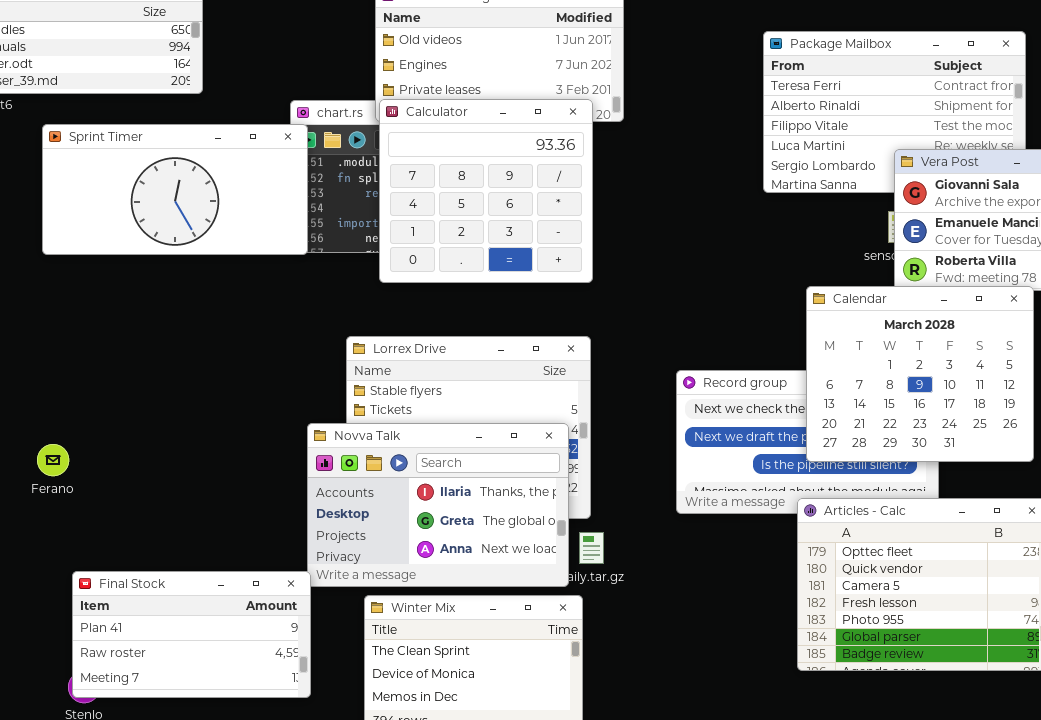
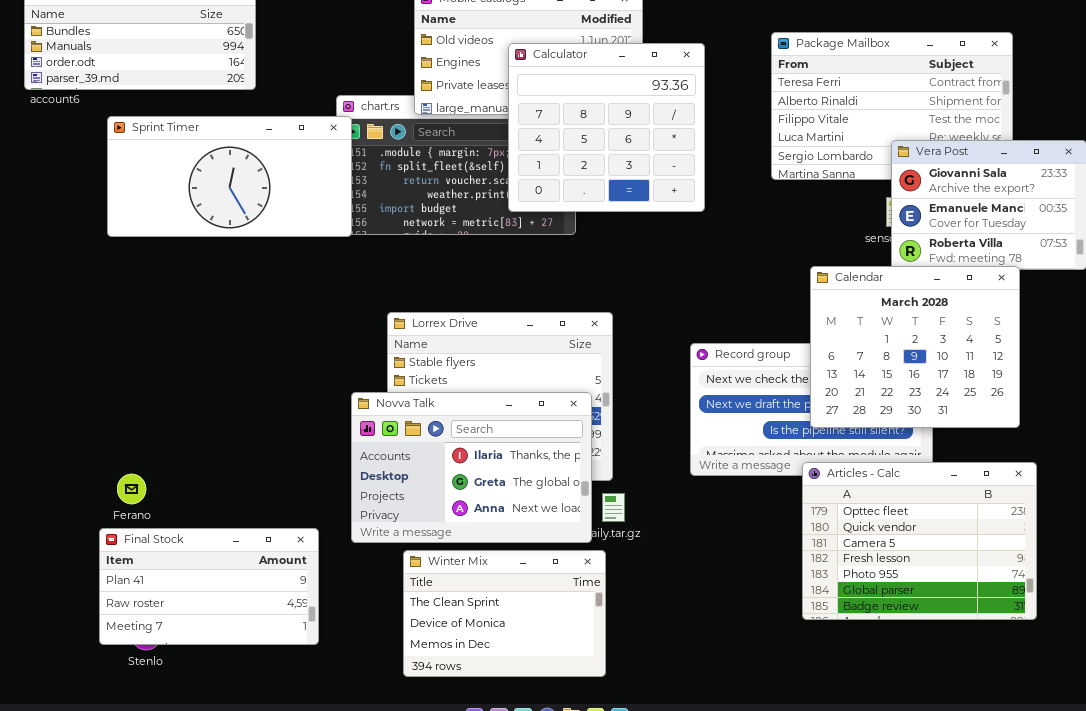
Calculator: [379,99,593,283] -> [508,43,705,212], moved
Ferano: [37,444,69,476] -> [117,474,146,504], moved
Final Stock: [72,571,311,698] -> [99,528,319,645], moved

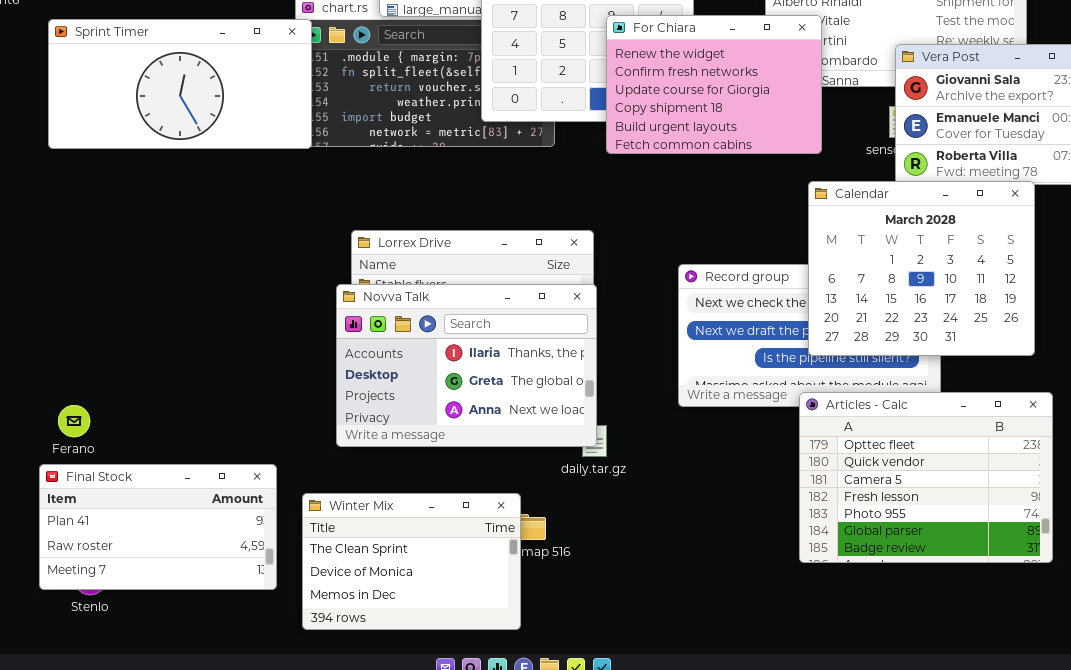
For Chiara: none -> [606,15,822,154], opened
Novva Talk: [351,392,592,543] -> [336,284,597,447], moved
Winter Mix: [403,550,606,677] -> [302,493,521,630], moved

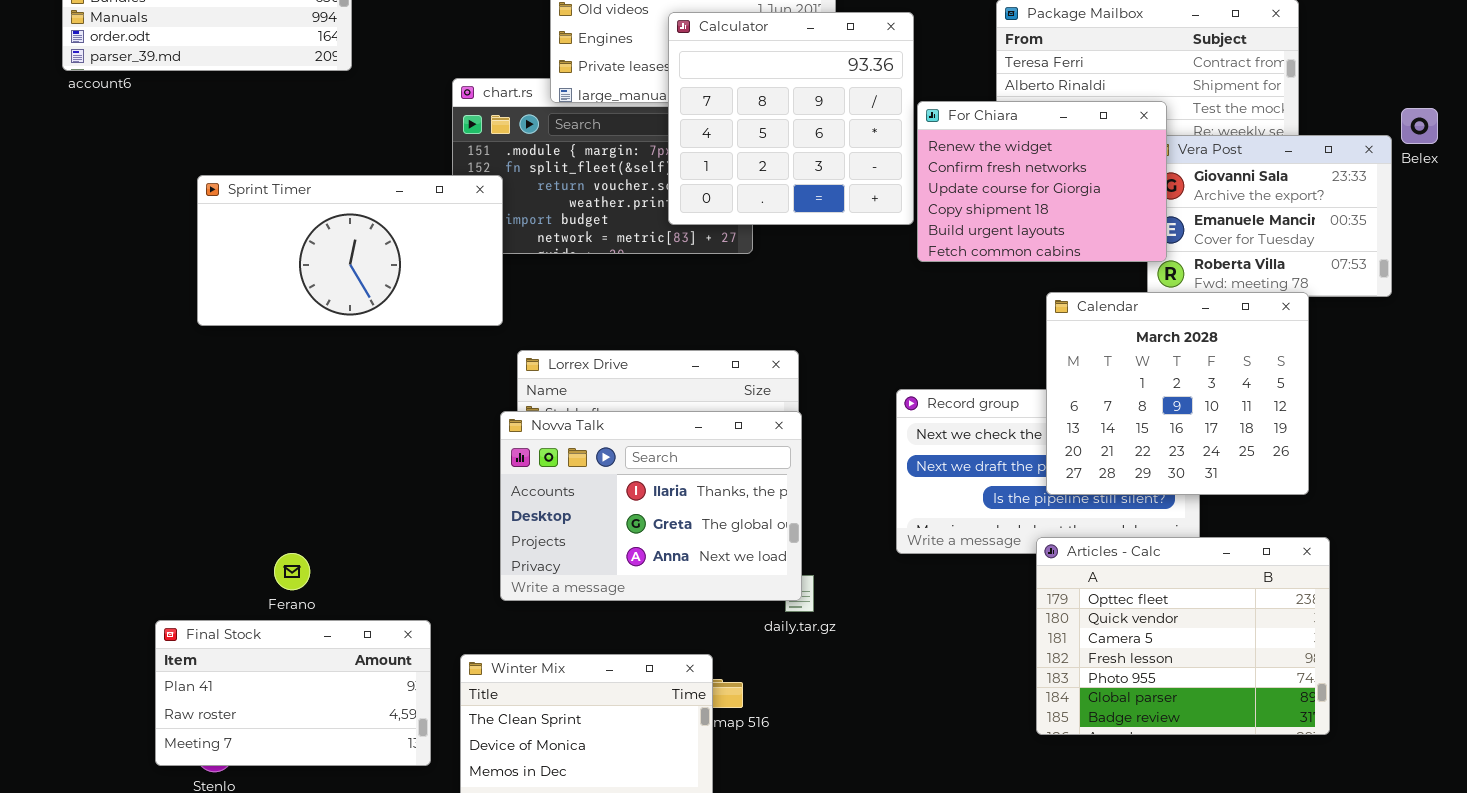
For Chiara: [606,15,822,154] -> [917,101,1167,262], moved
Sprint Timer: [48,19,312,149] -> [197,175,503,326], moved
Ferano: [58,405,90,437] -> [274,553,310,590], moved

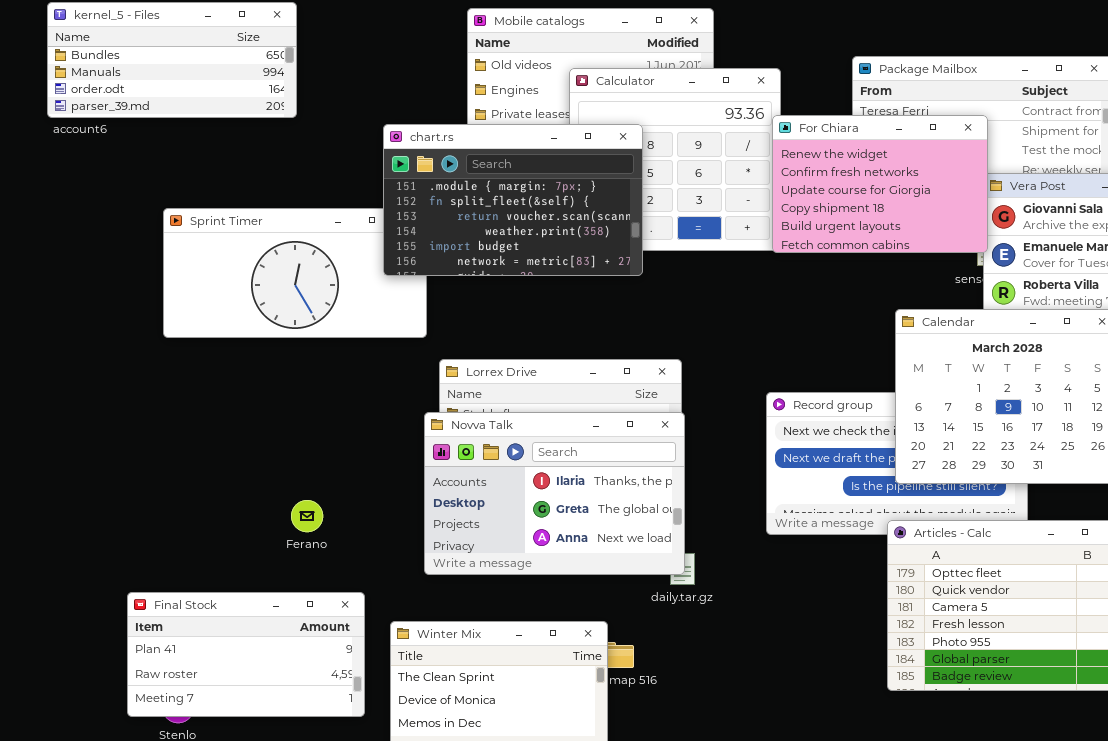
chart.rs: [452,78,753,254] -> [383,124,643,276], raised
For Chiara: [917,101,1167,262] -> [772,115,988,253], moved
Ferano: [274,553,310,590] -> [291,500,323,532], moved

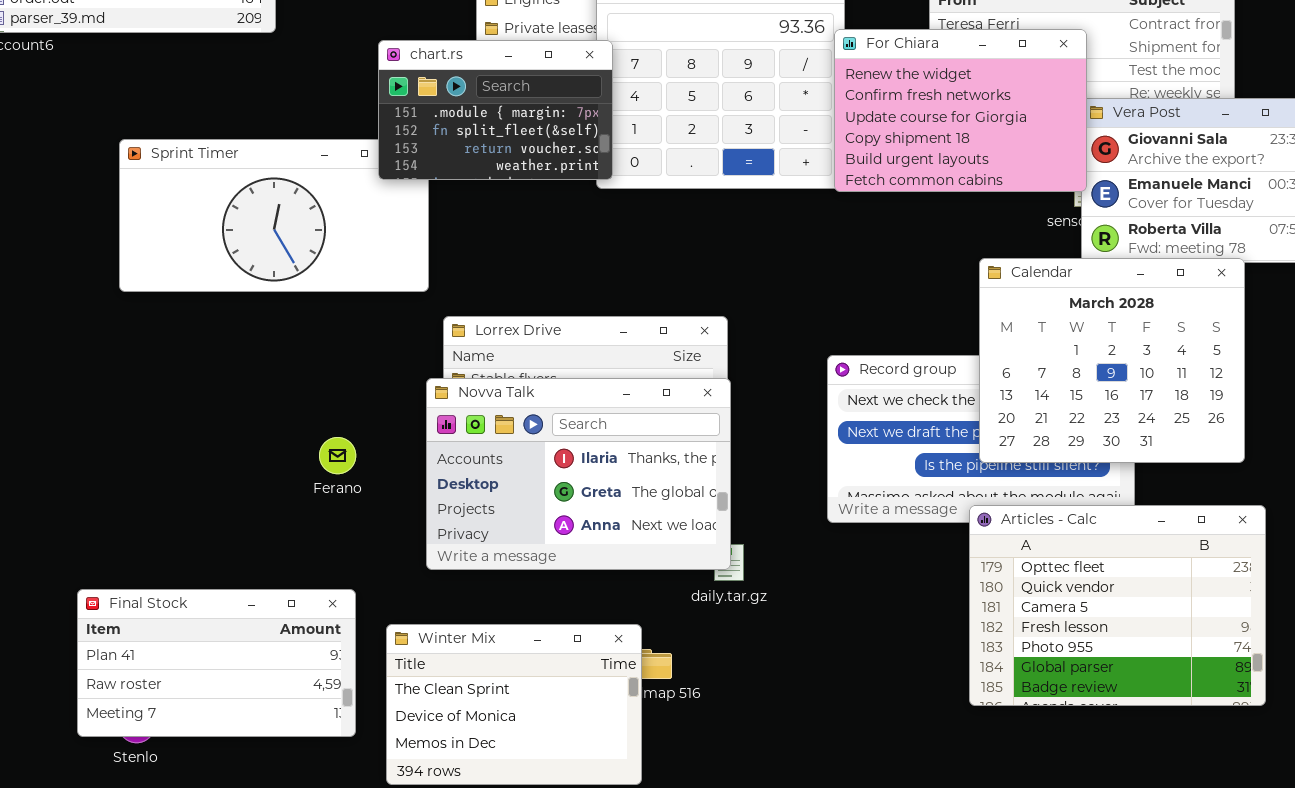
chart.rs: [383,124,643,276] -> [378,40,613,180], resized
Ferano: [291,500,323,532] -> [319,437,356,474], moved

